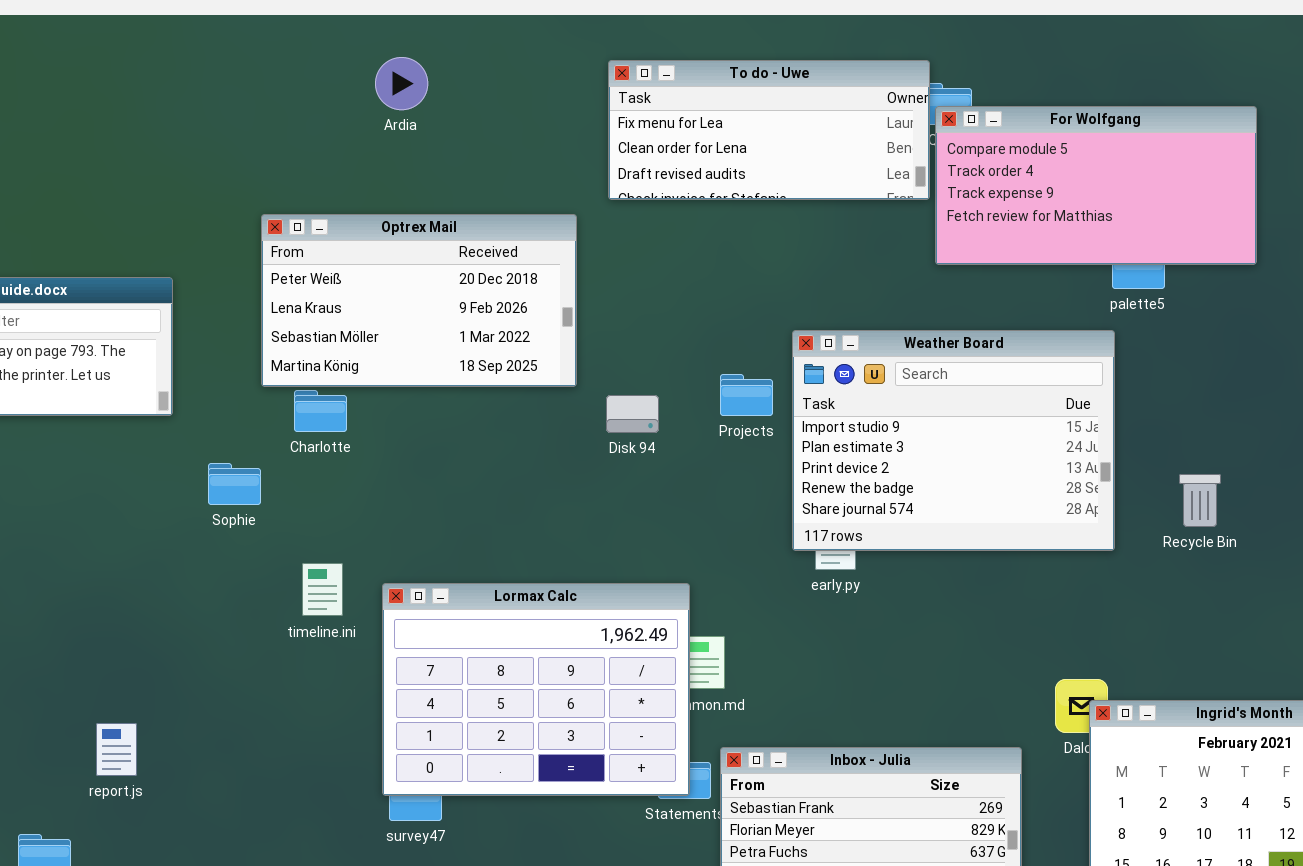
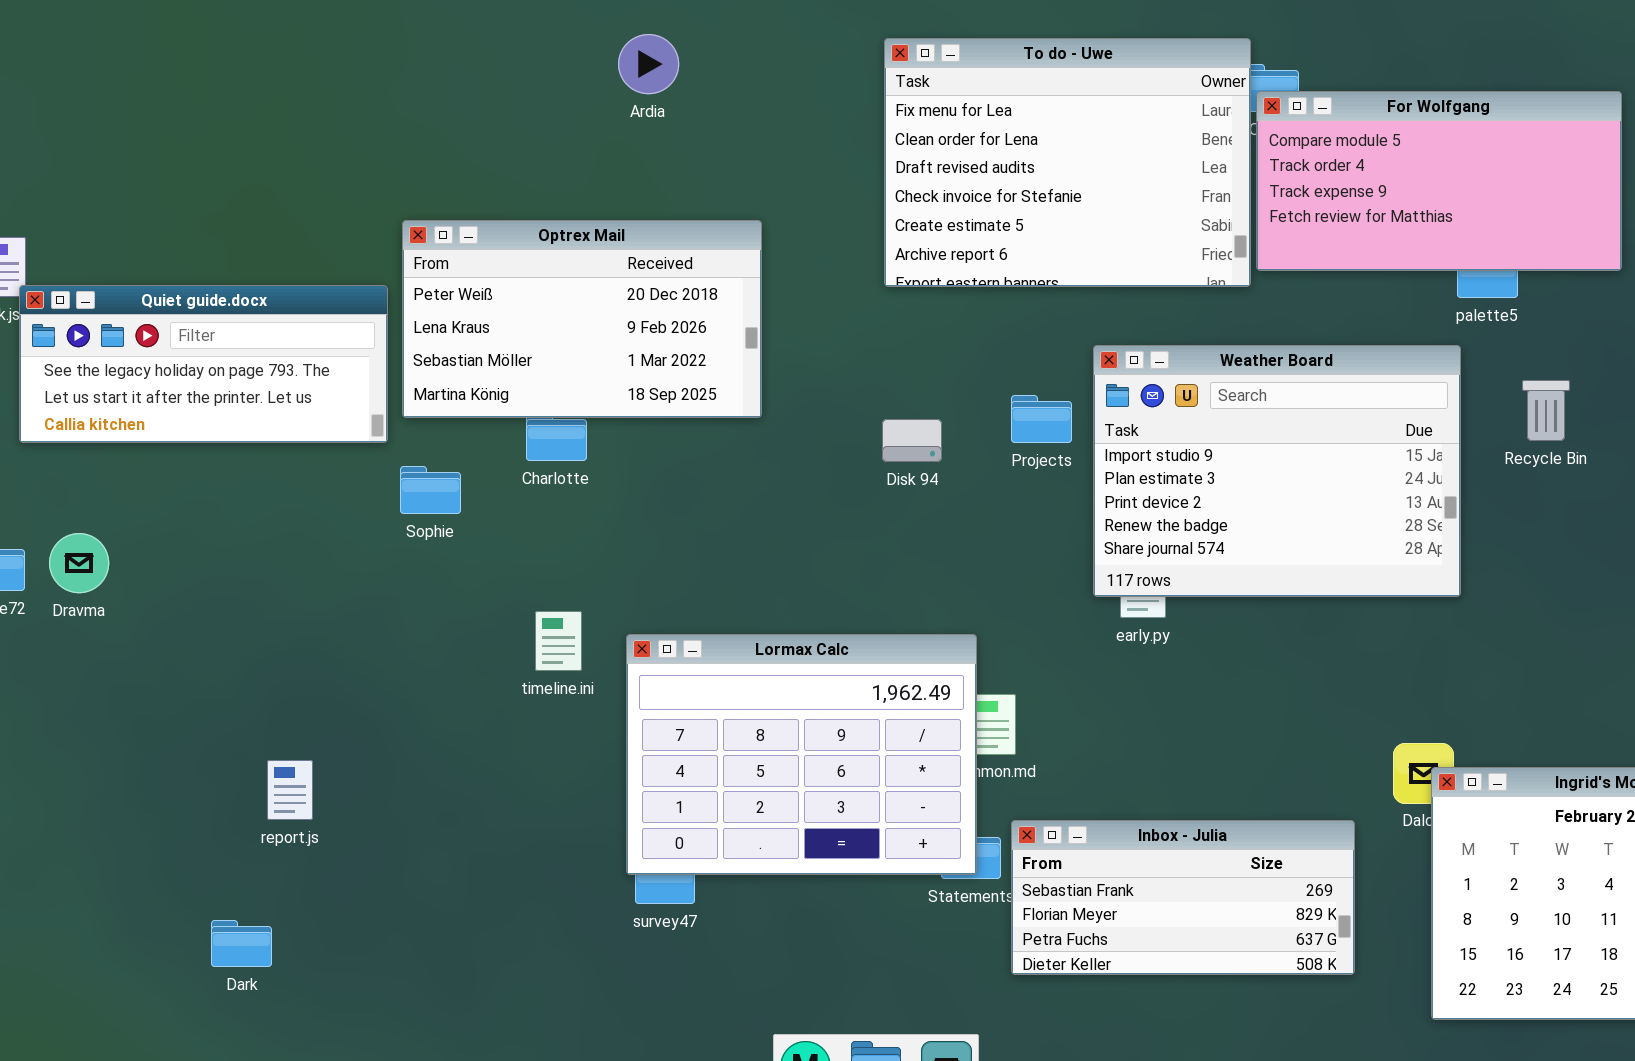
To do - Uwe: [608,60,930,200] -> [884,38,1251,287], resized
Optrex Mail: [261,214,577,387] -> [402,220,762,418], moved
Sophie: [208,463,261,505] -> [400,466,461,514], moved
Recycle Bin: [1179,474,1221,527] -> [1522,380,1570,441], moved
report.js: [96,723,137,776] -> [267,760,313,820], moved

